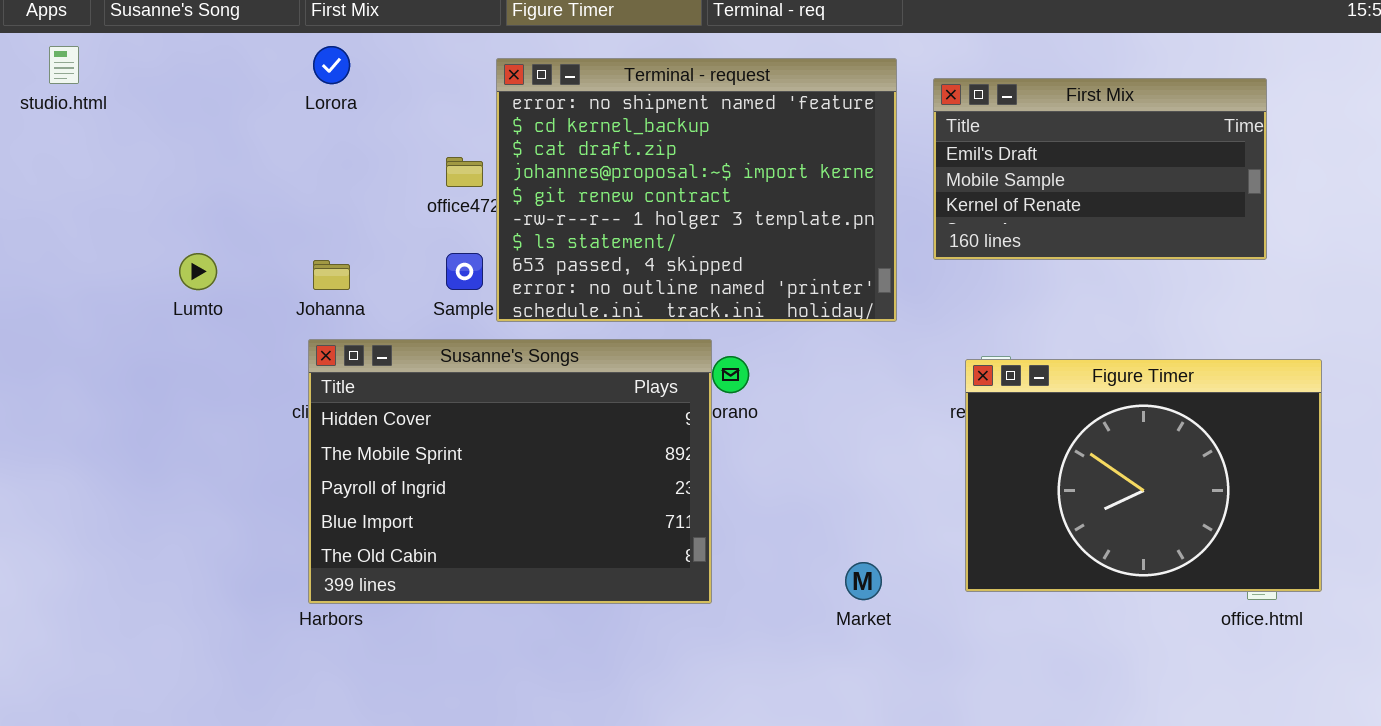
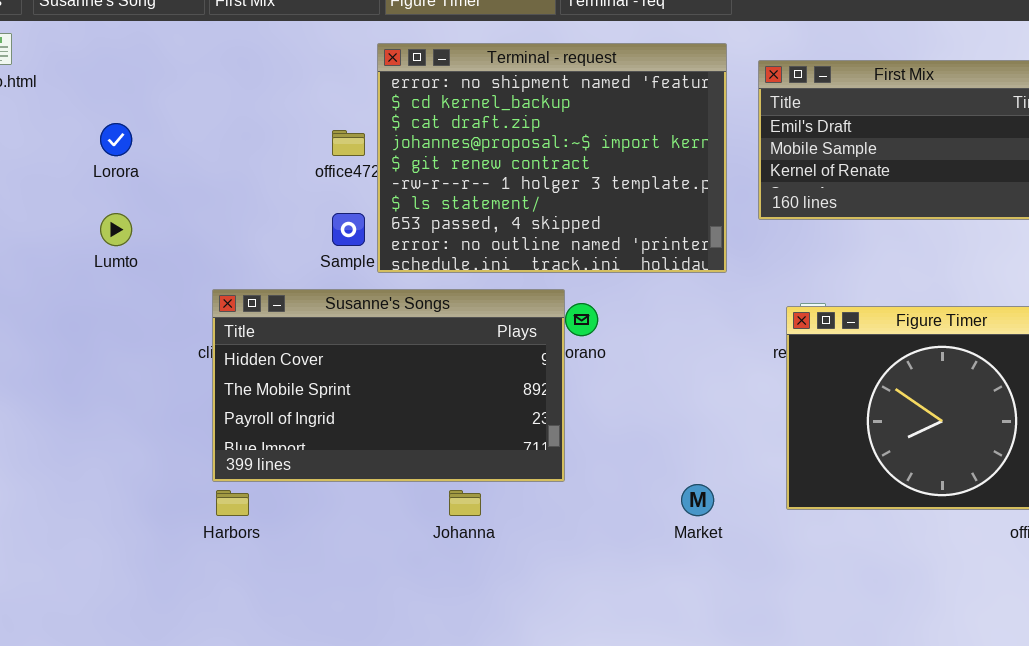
Lorora: [313,46,350,84] -> [100,123,132,156], moved
Johanna: [313,260,350,290] -> [449,490,481,516], moved
Susanne's Songs: [308,339,712,604] -> [212,289,565,482], resized

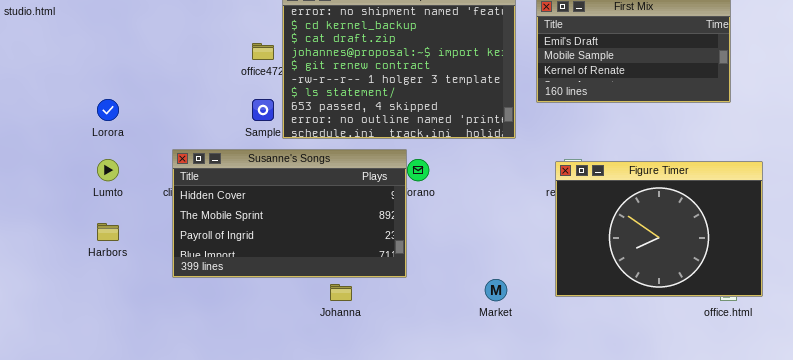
Lorora: [100,123,132,156] -> [97,99,119,121], moved
Lumto: [100,213,132,246] -> [97,159,119,181], moved
Harbors: [216,490,249,516] -> [97,223,119,241], moved

